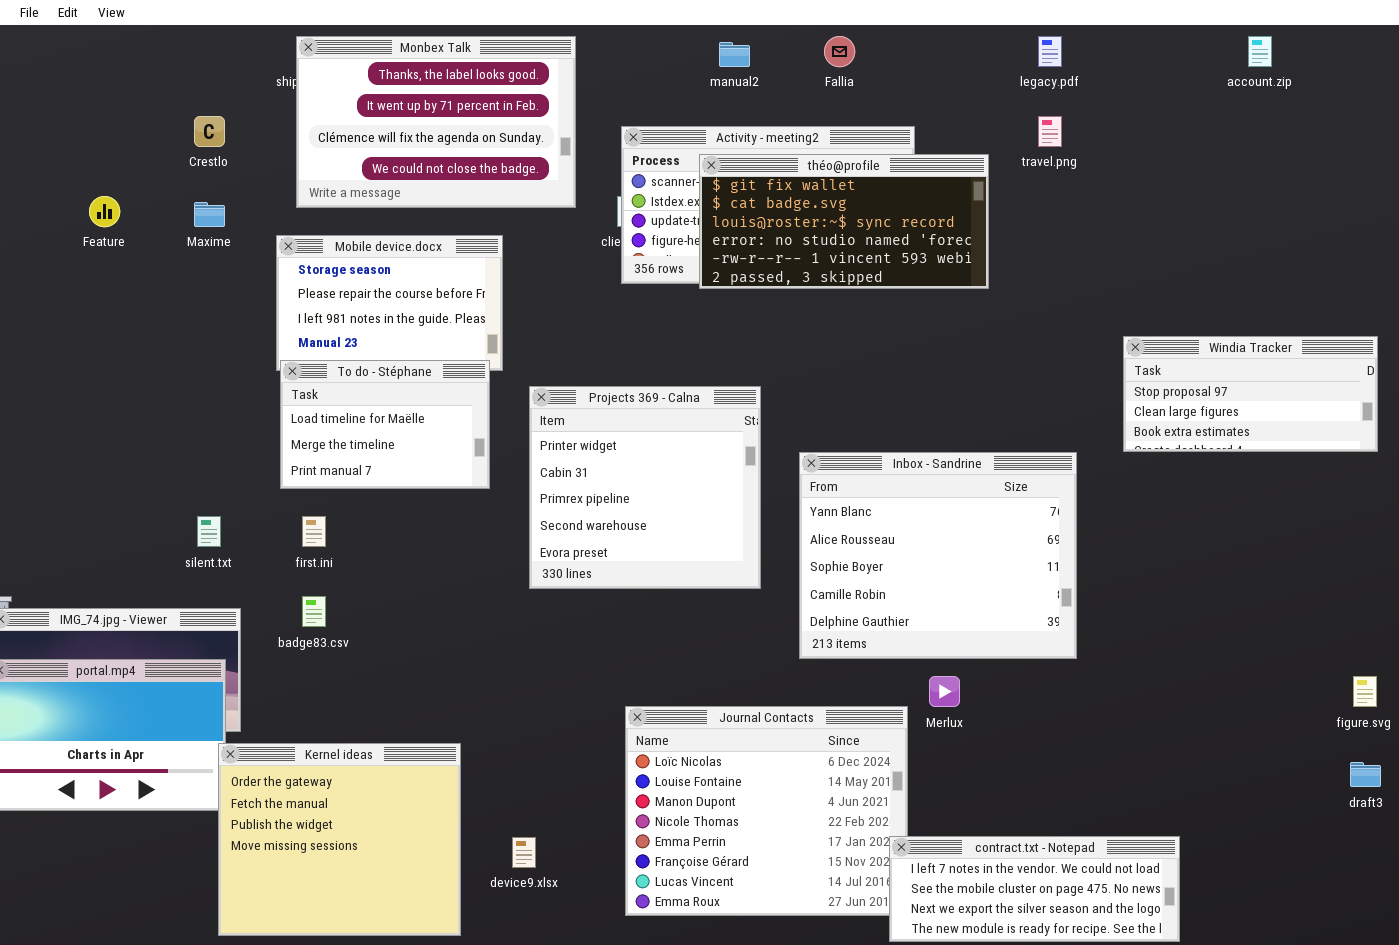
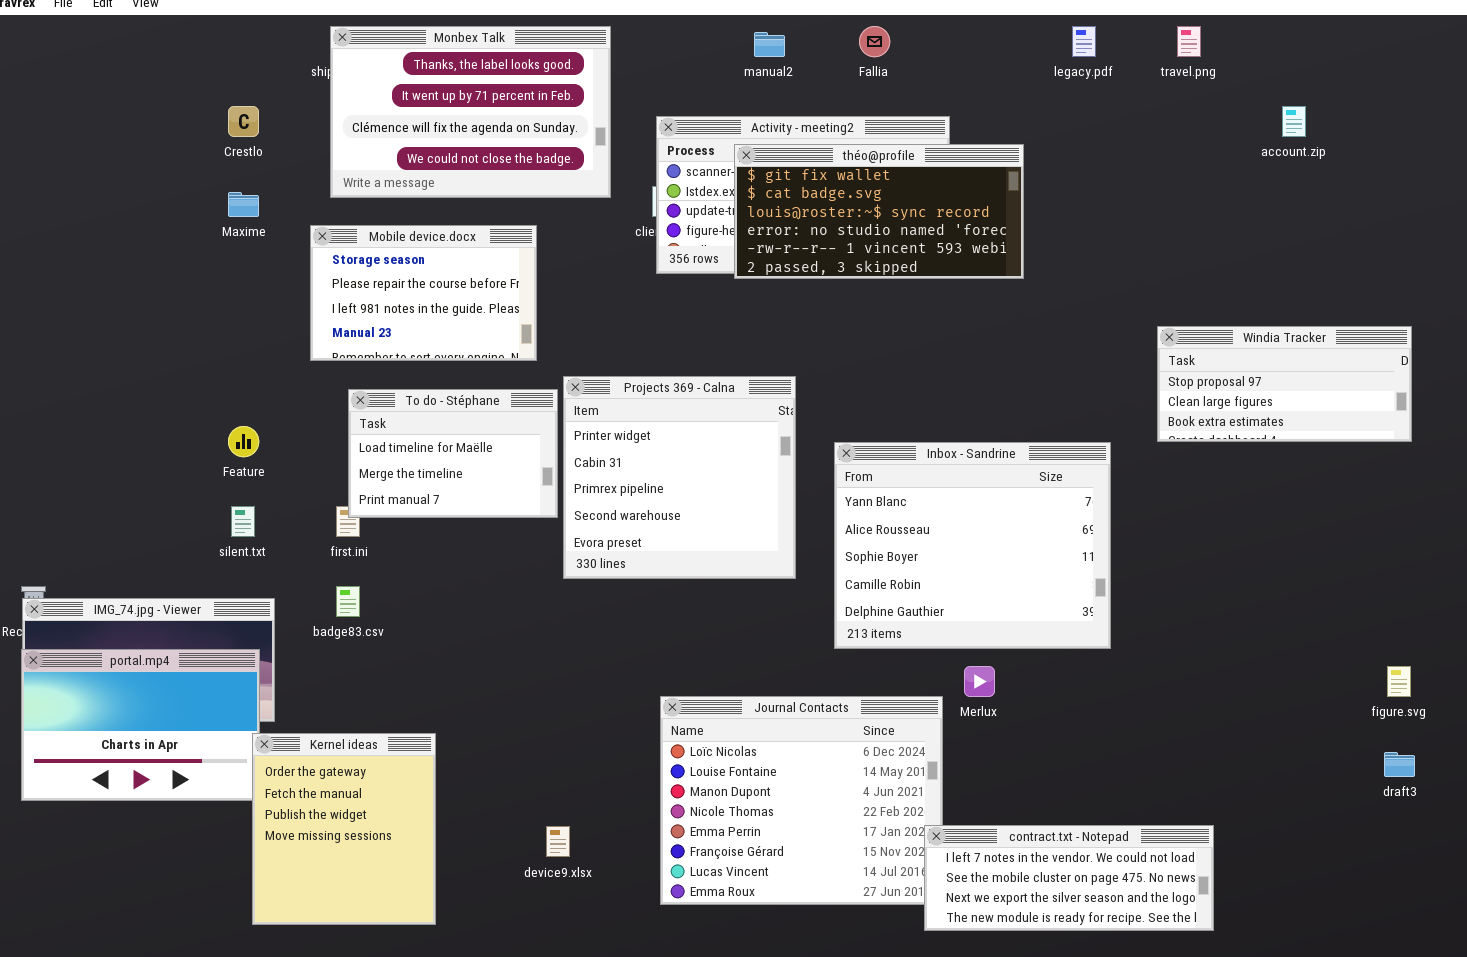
account.zip: [1248,36,1272,67] -> [1282,106,1306,137], moved
travel.png: [1038,116,1062,147] -> [1177,26,1201,57], moved
Feature: [89,196,120,227] -> [228,426,259,457], moved
To do - Stéphane: [280,360,490,489] -> [348,389,558,518], moved
Kernel ideas: [218,743,461,936] -> [252,733,436,925], resized

